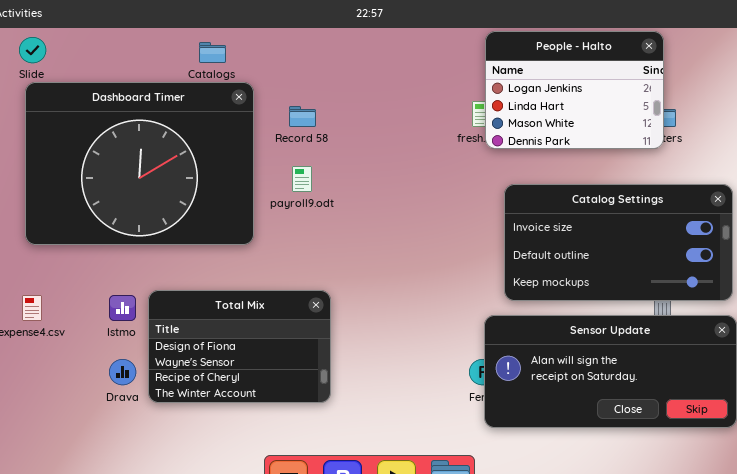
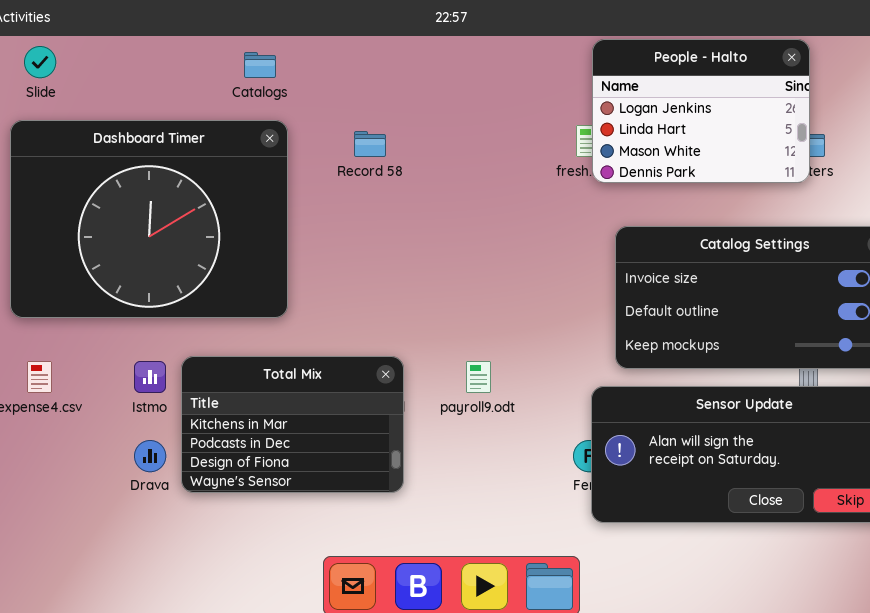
Dashboard Timer: [25,82,254,245] -> [10,120,288,318], moved
payroll9.odt: [292,166,312,192] -> [466,361,491,393], moved
Total Mix: [148,290,331,403] -> [181,356,404,493], scrolled up 2 rows

